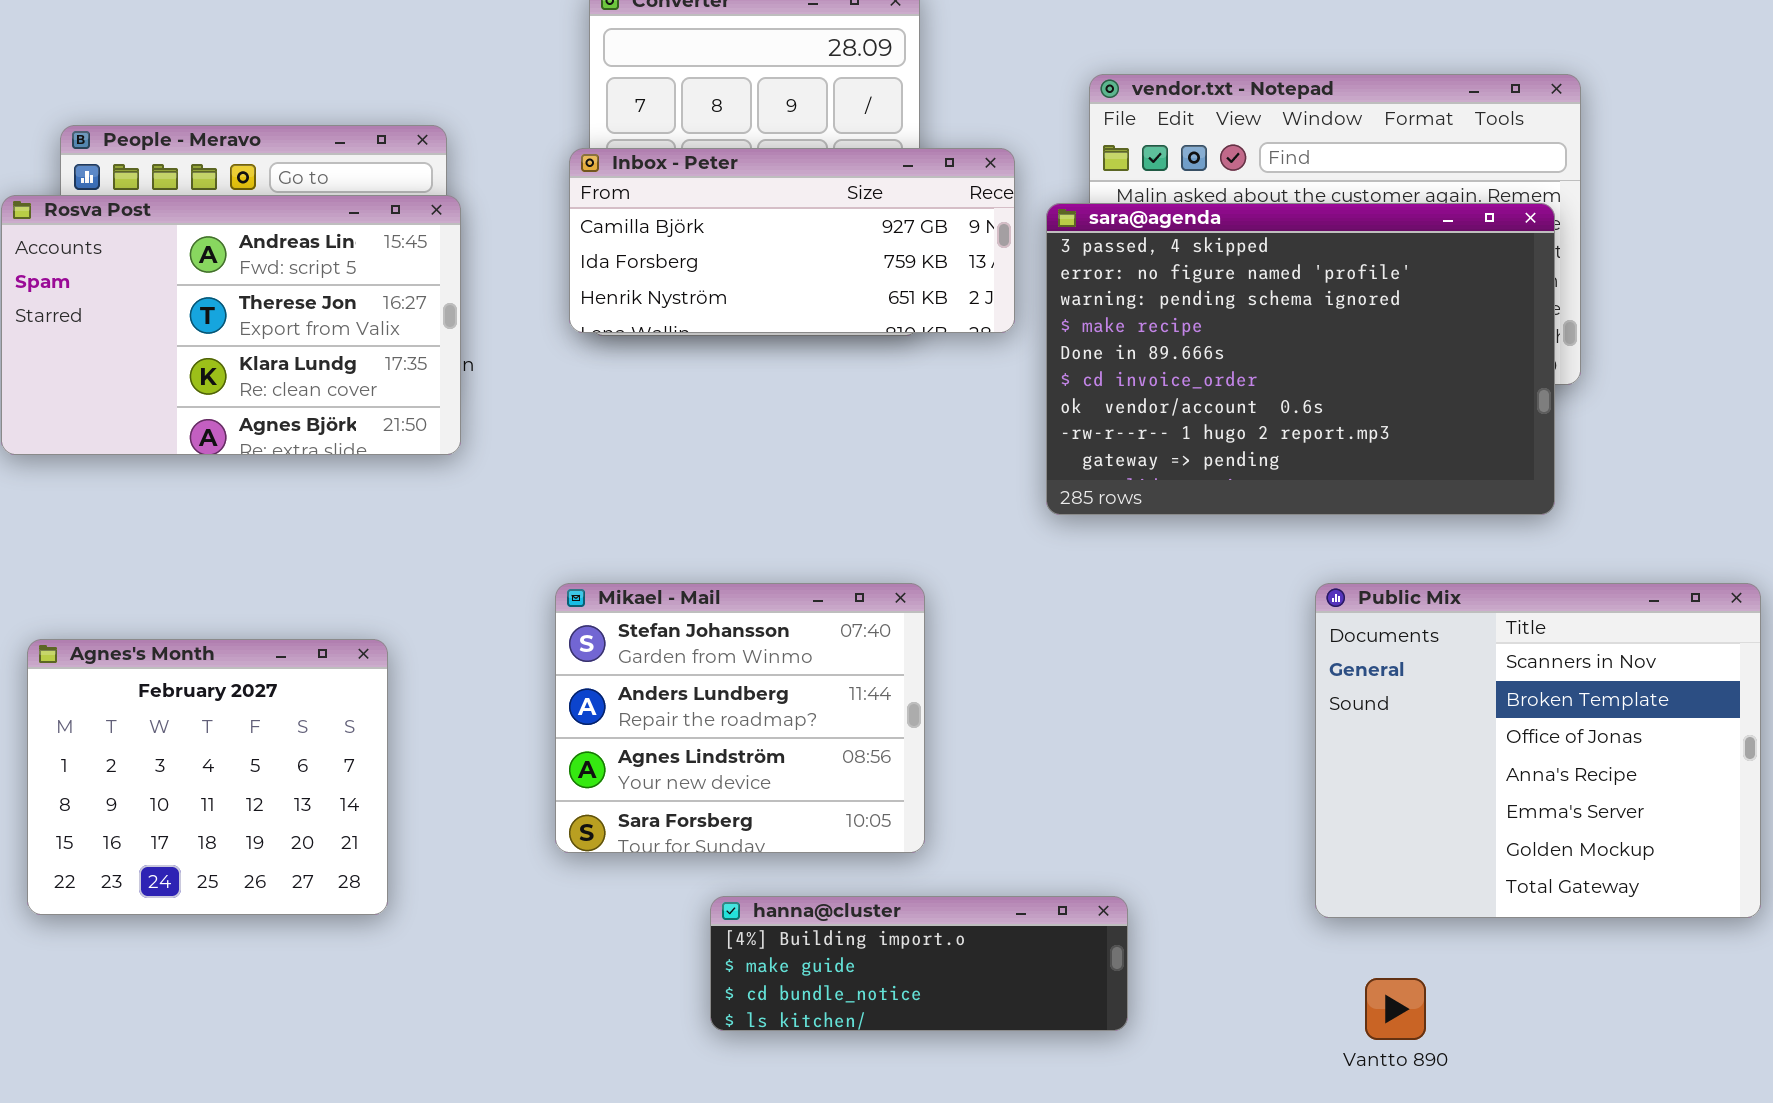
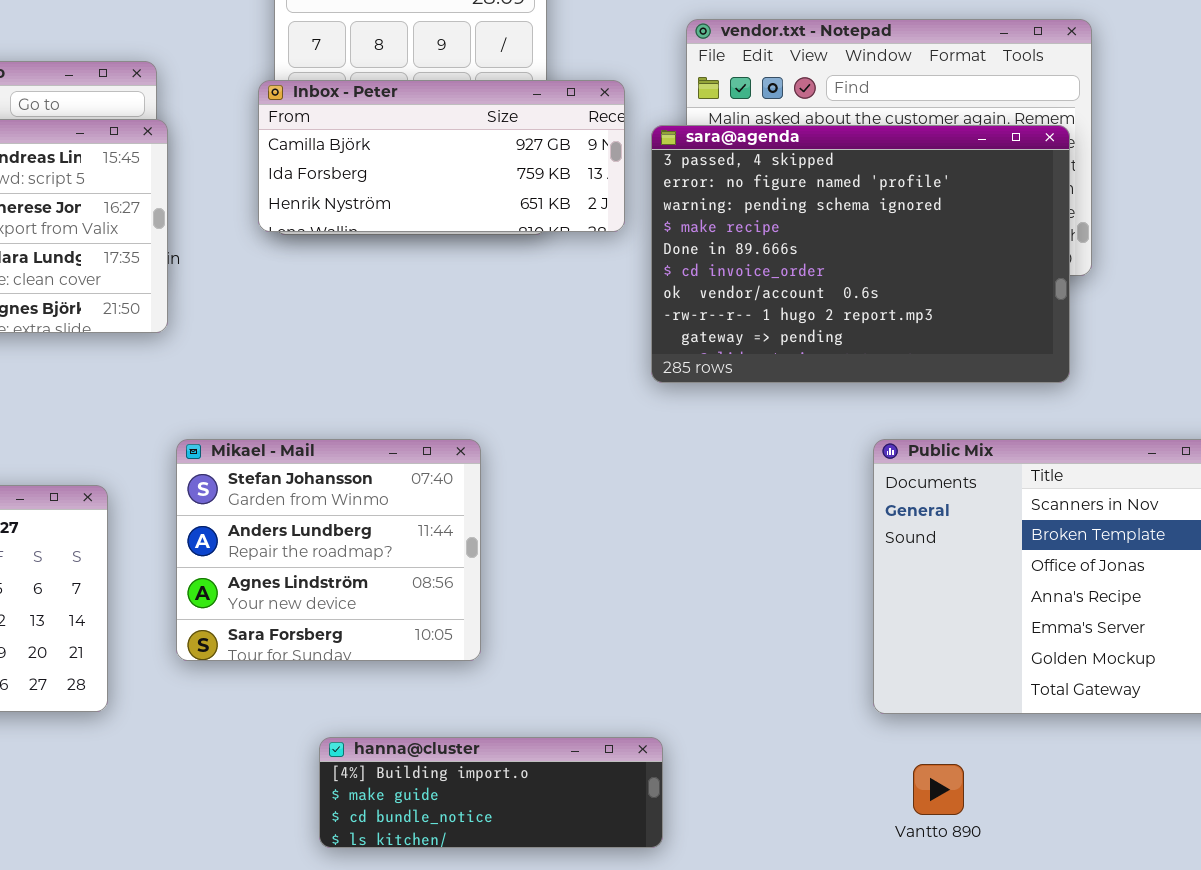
Mikael - Mail: [555,583,925,853] -> [176,439,481,661], moved
hanna@cluster: [710,896,1128,1031] -> [319,737,663,848], moved

